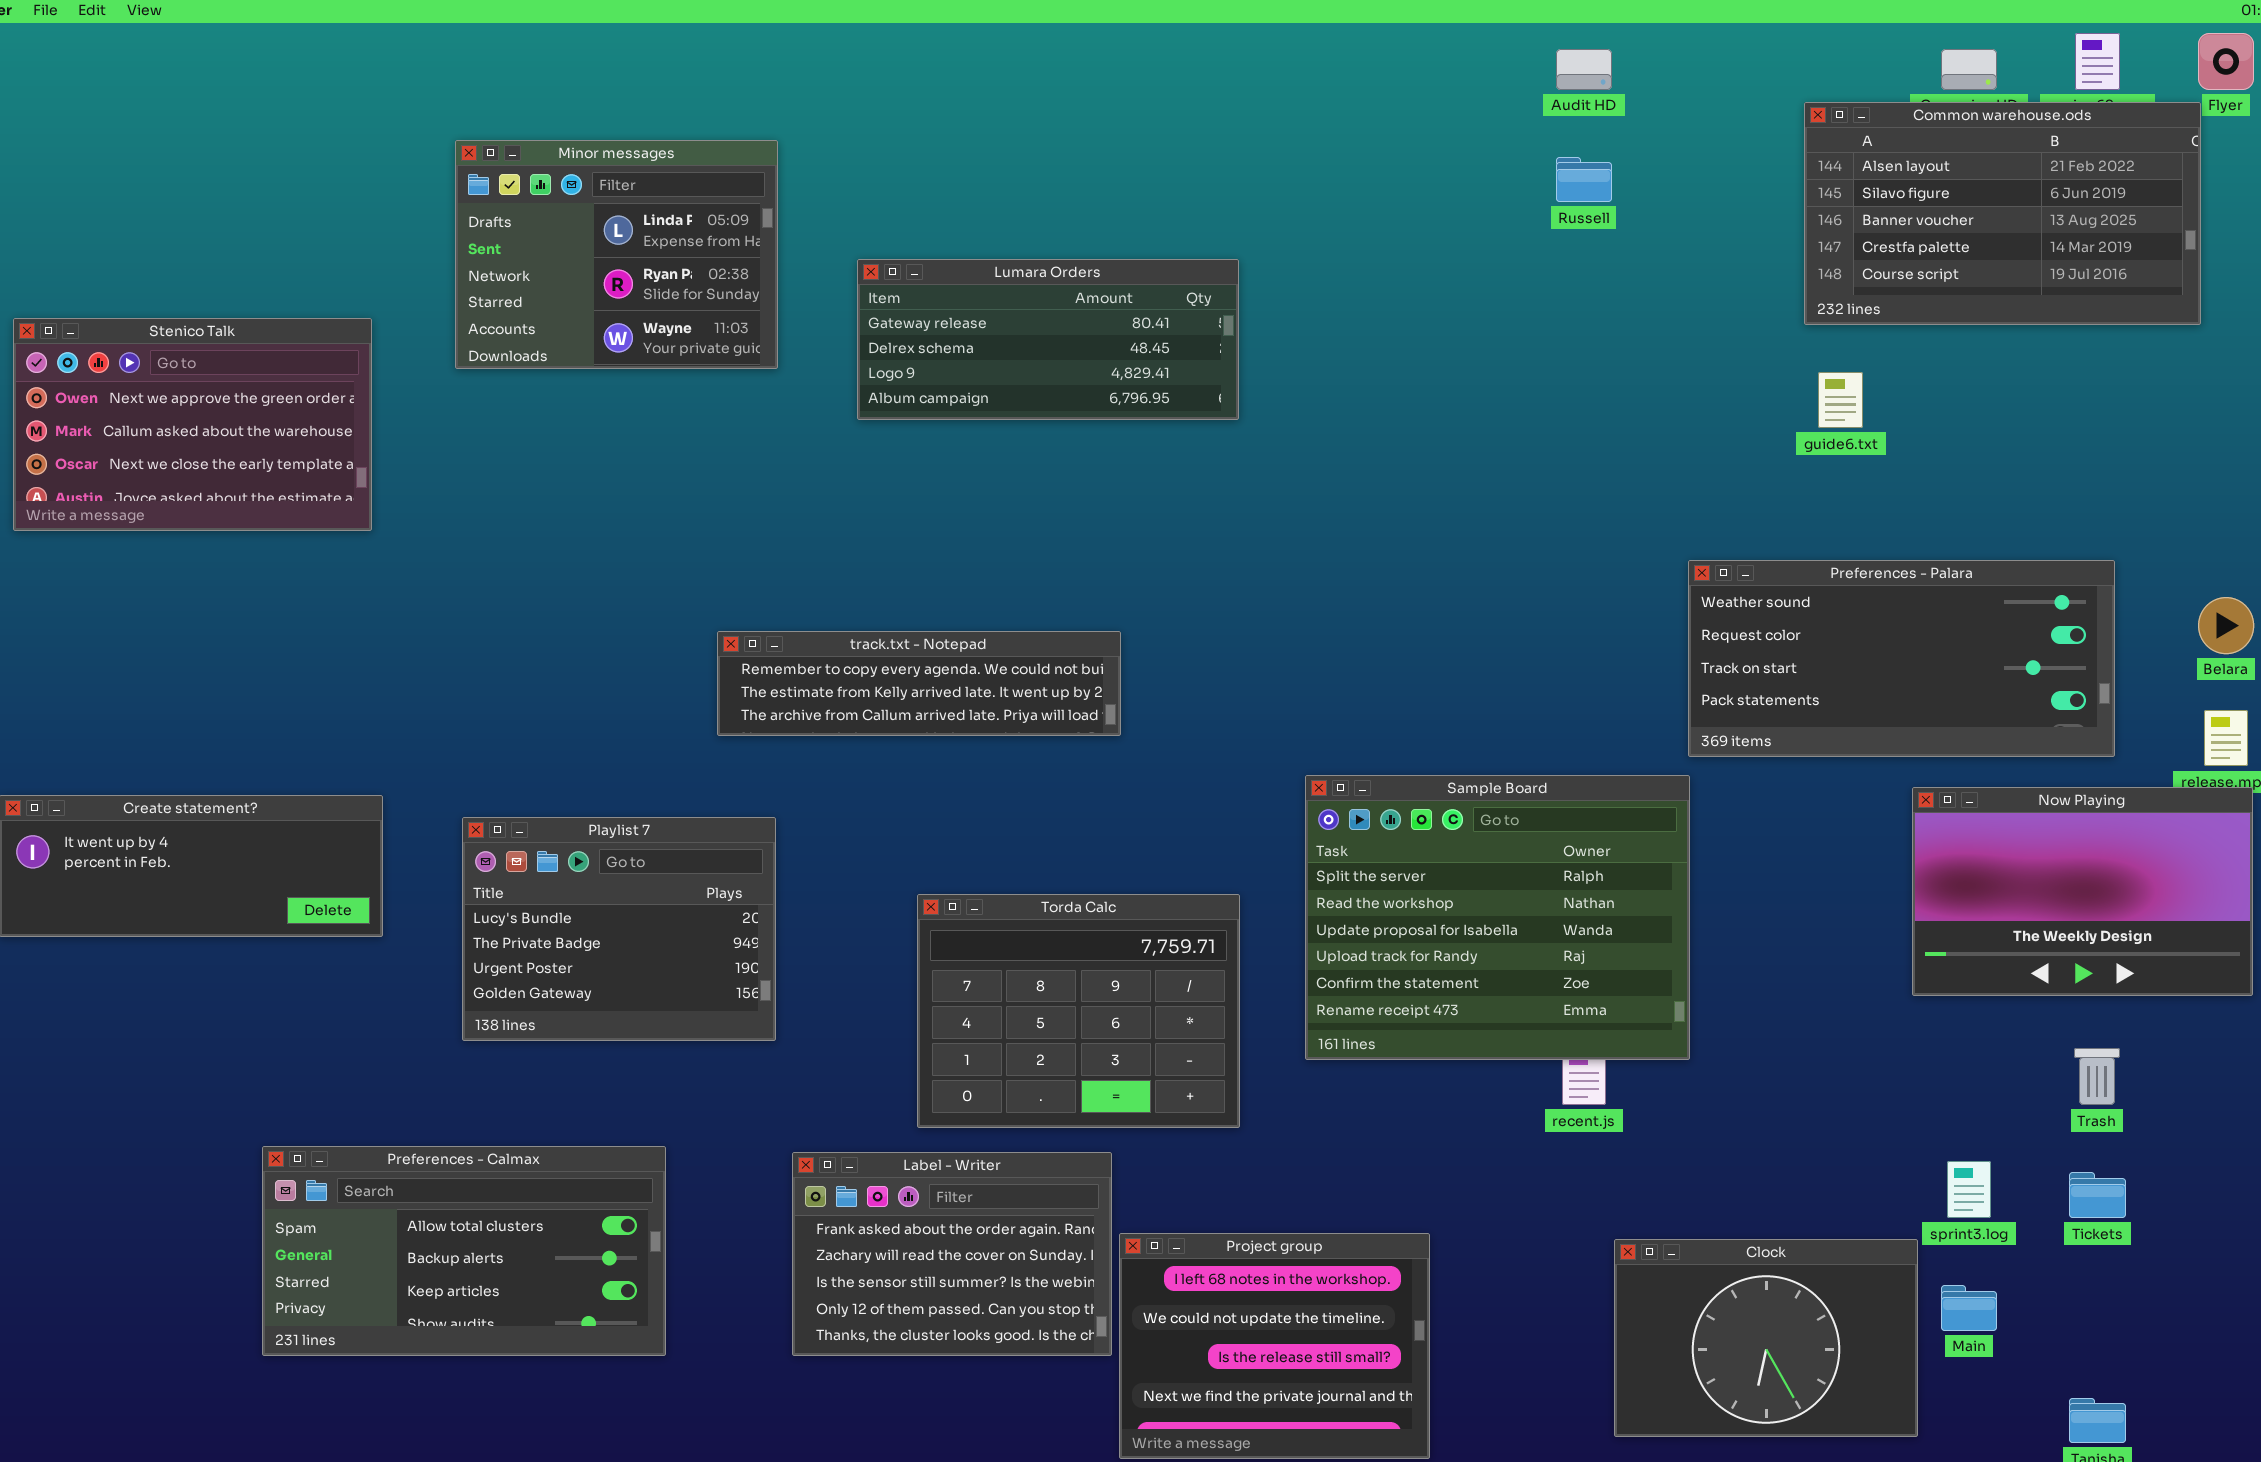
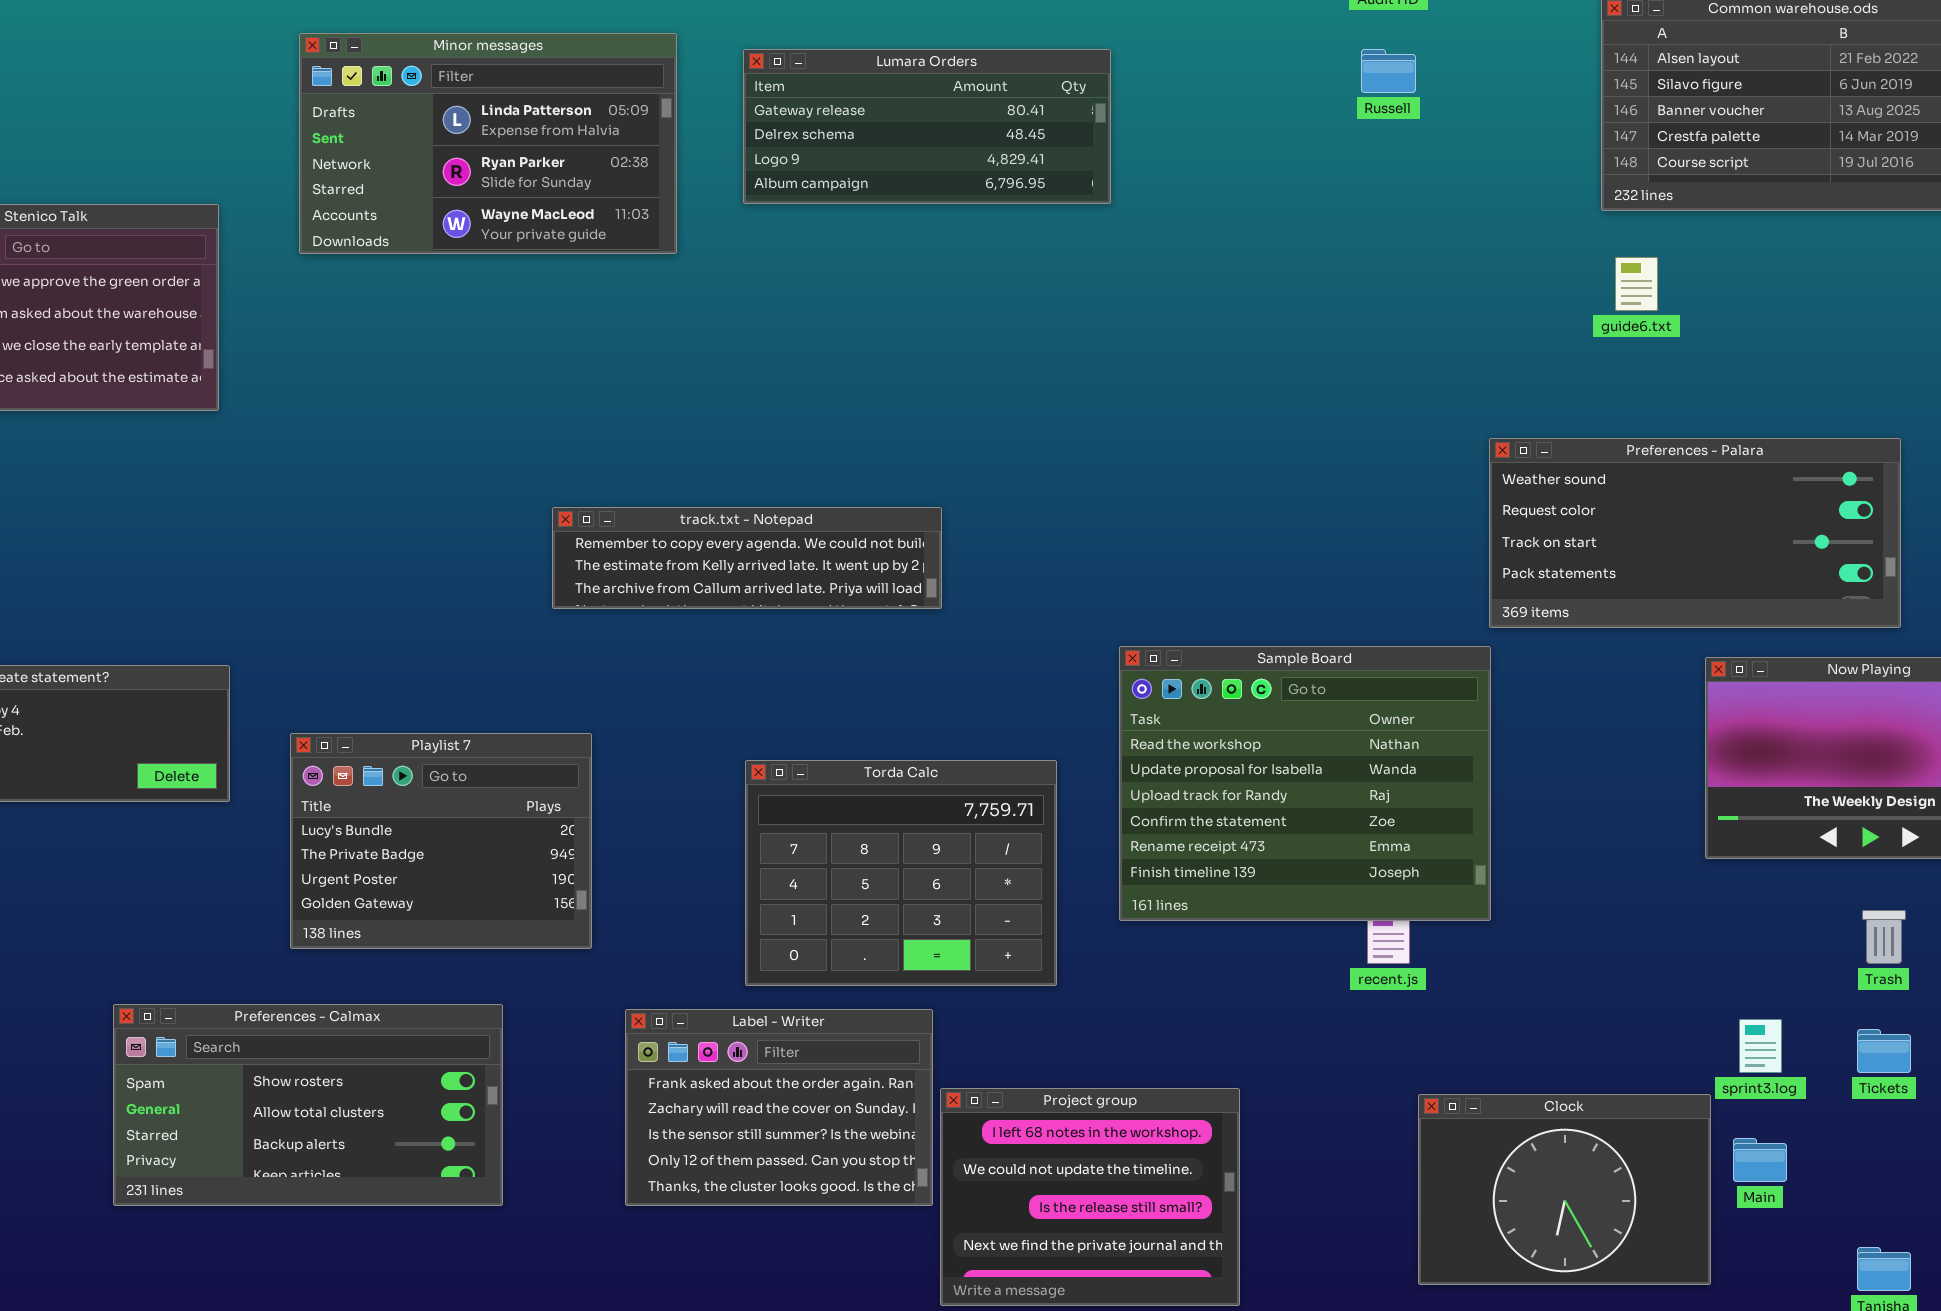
Minor messages: [455,140,778,369] -> [299,33,677,254], resized
Lumara Orders: [857,259,1239,420] -> [743,49,1111,204], moved
Sample Board: [1305,775,1690,1060] -> [1119,646,1491,921], scrolled down 1 row
Playlist 7: [462,817,776,1041] -> [290,733,592,949], moved
Preferences - Calmax: [262,1146,666,1356] -> [113,1004,503,1206], scrolled up 1 row

